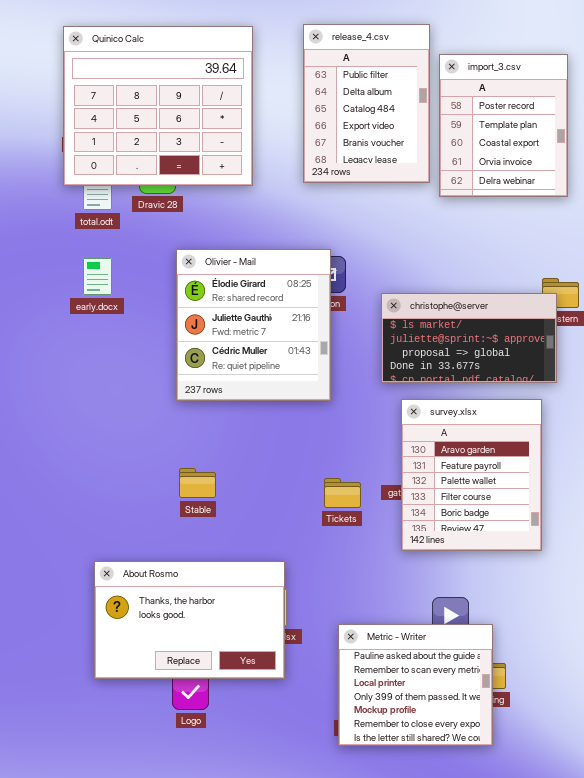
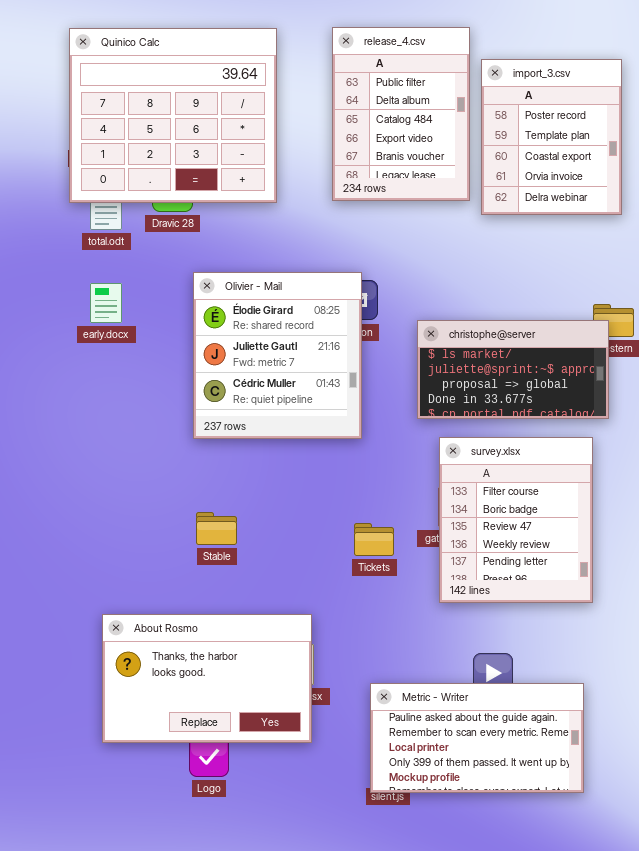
survey.xlsx: [401,399,542,551] -> [439,437,593,603], scrolled down 3 rows
Metric - Writer: [338,624,493,746] -> [370,683,584,793], resized

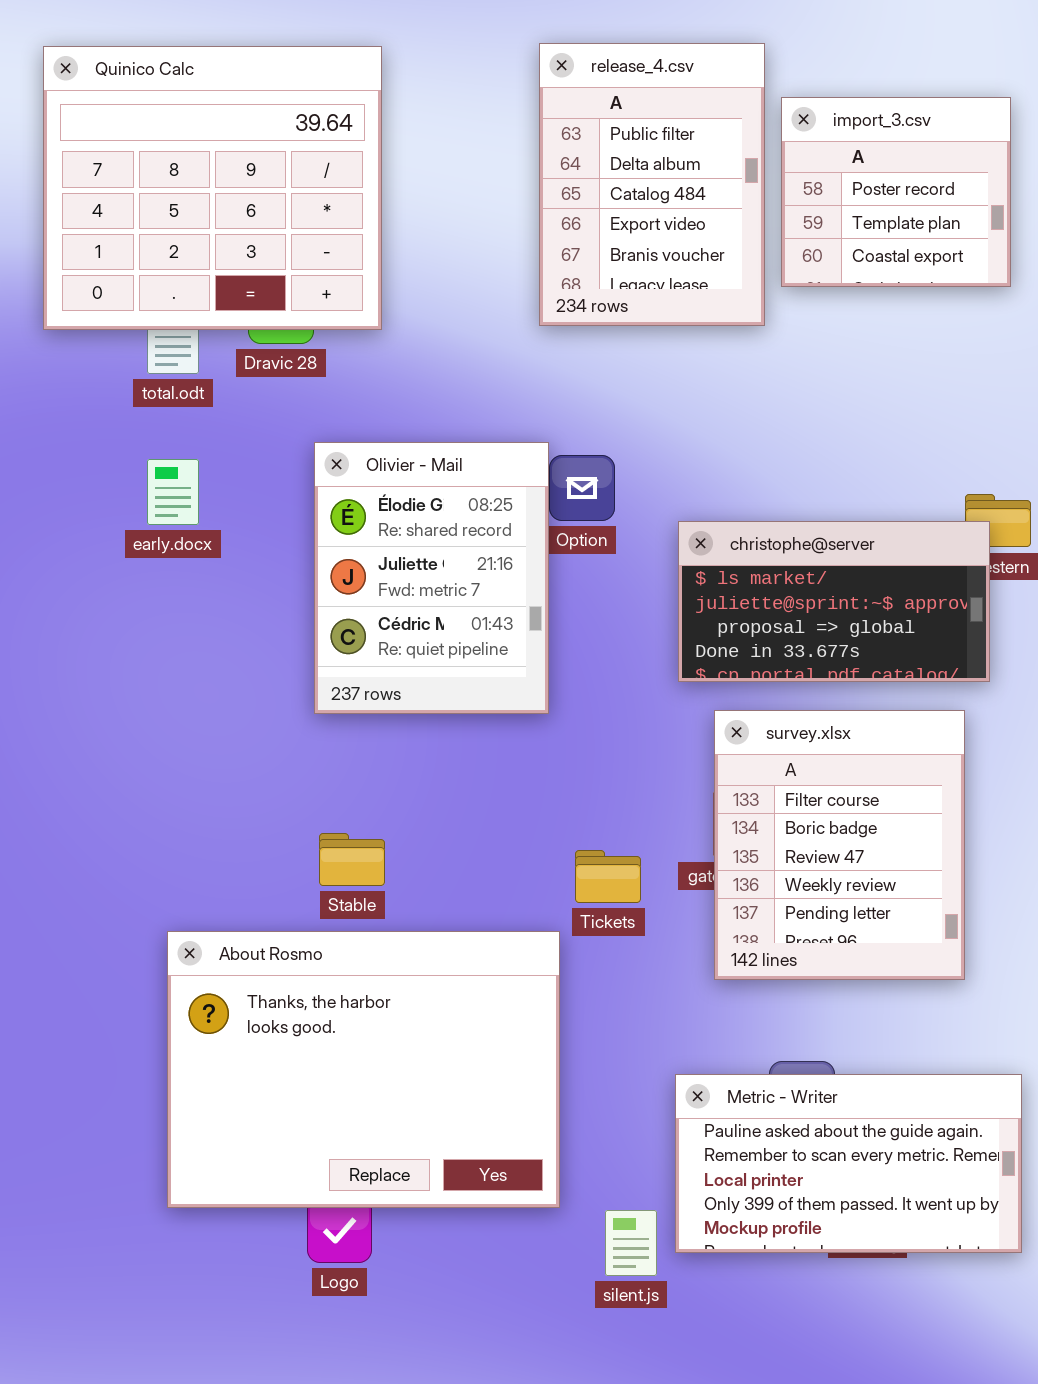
Quinico Calc: [69,28,277,203] -> [43,46,382,330], moved
import_3.csv: [481,59,622,215] -> [781,97,1011,287], resized
Olivier - Mail: [193,272,362,439] -> [314,442,549,714], resized
About Rosmo: [102,614,312,743] -> [167,931,560,1208], resized
Metric - Writer: [370,683,584,793] -> [675,1074,1022,1253], moved

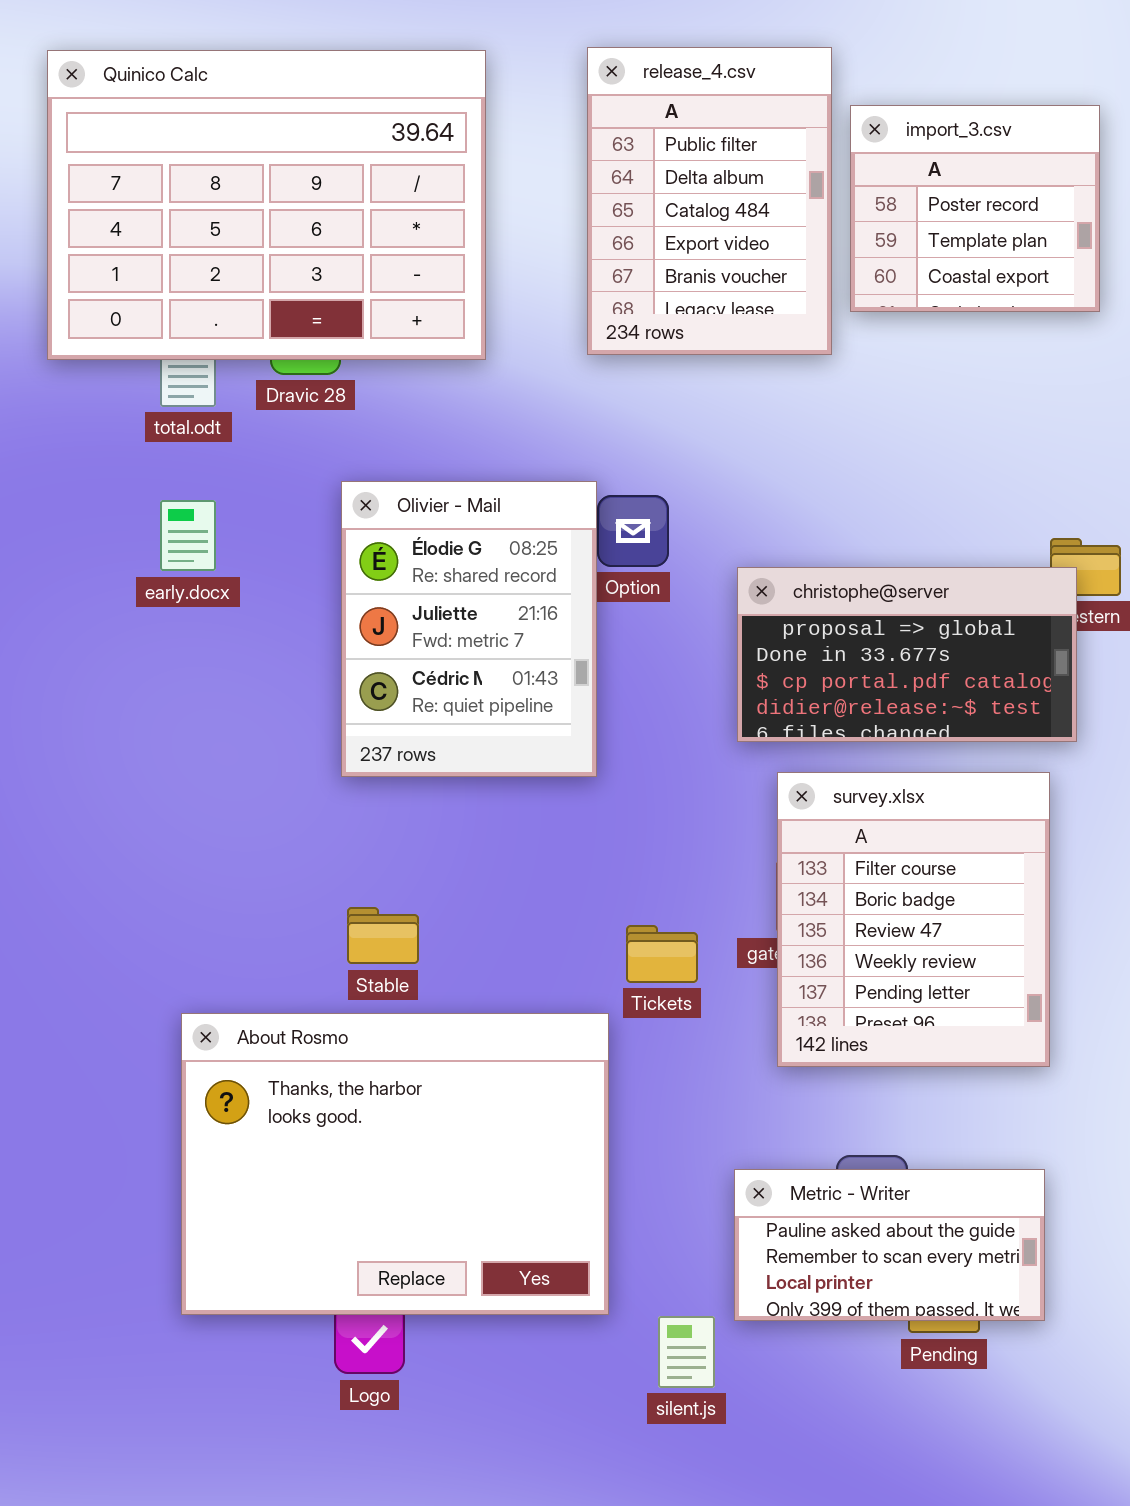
Quinico Calc: [43,46,382,330] -> [47,50,486,360], resized
christophe@server: [678,521,990,682] -> [737,567,1077,742], scrolled down 2 rows
Metric - Writer: [675,1074,1022,1253] -> [734,1169,1045,1321], resized

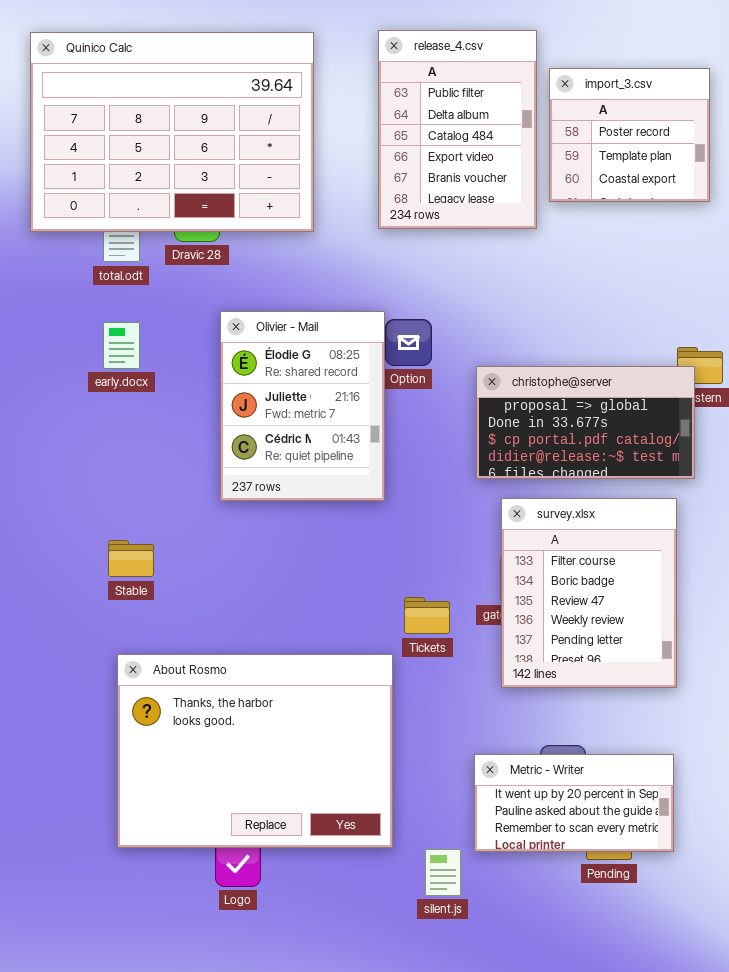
Stable: [347,907,419,964] -> [108,540,154,577], moved
Metric - Writer: [734,1169,1045,1321] -> [474,754,674,852], scrolled up 1 row

